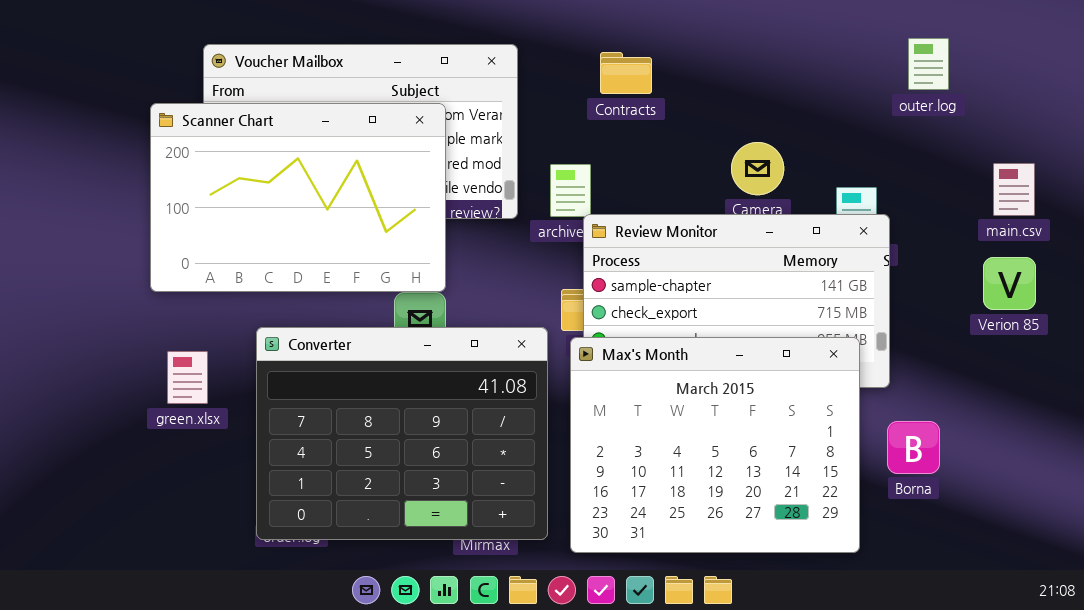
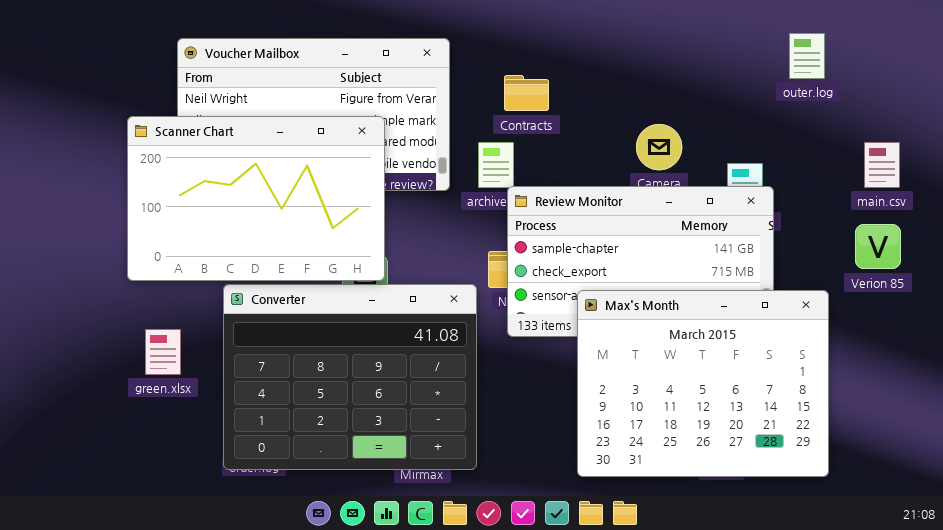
Contracts: [600,52,652,94] -> [504,75,549,111], moved
Scanner Chart: [150,103,446,292] -> [127,116,385,281], moved
Max's Month: [570,337,860,553] -> [577,290,829,477], moved
green.xlsx: [167,351,208,404] -> [145,329,181,375], moved

